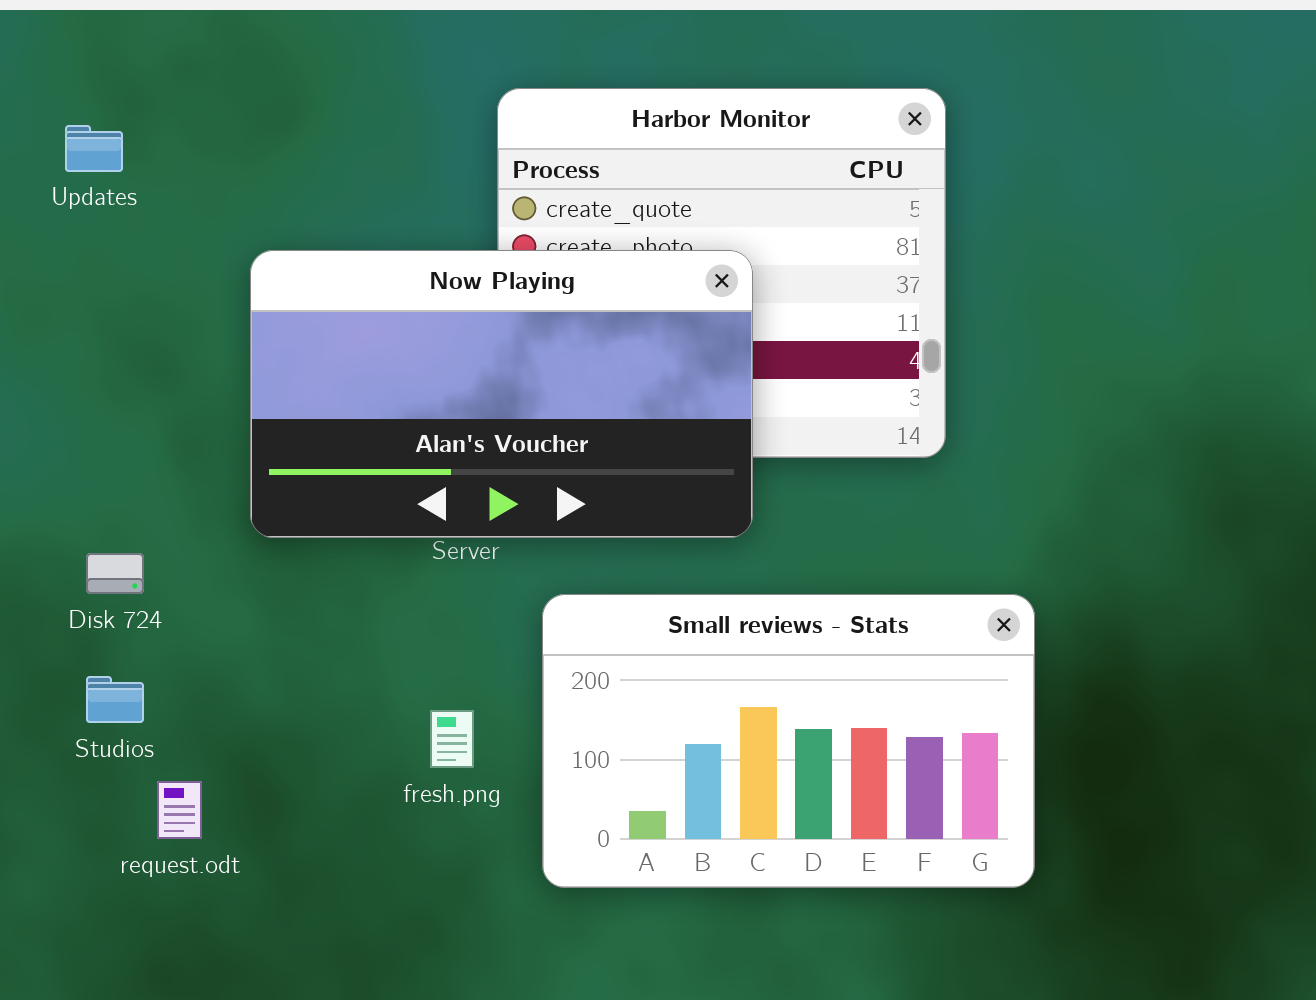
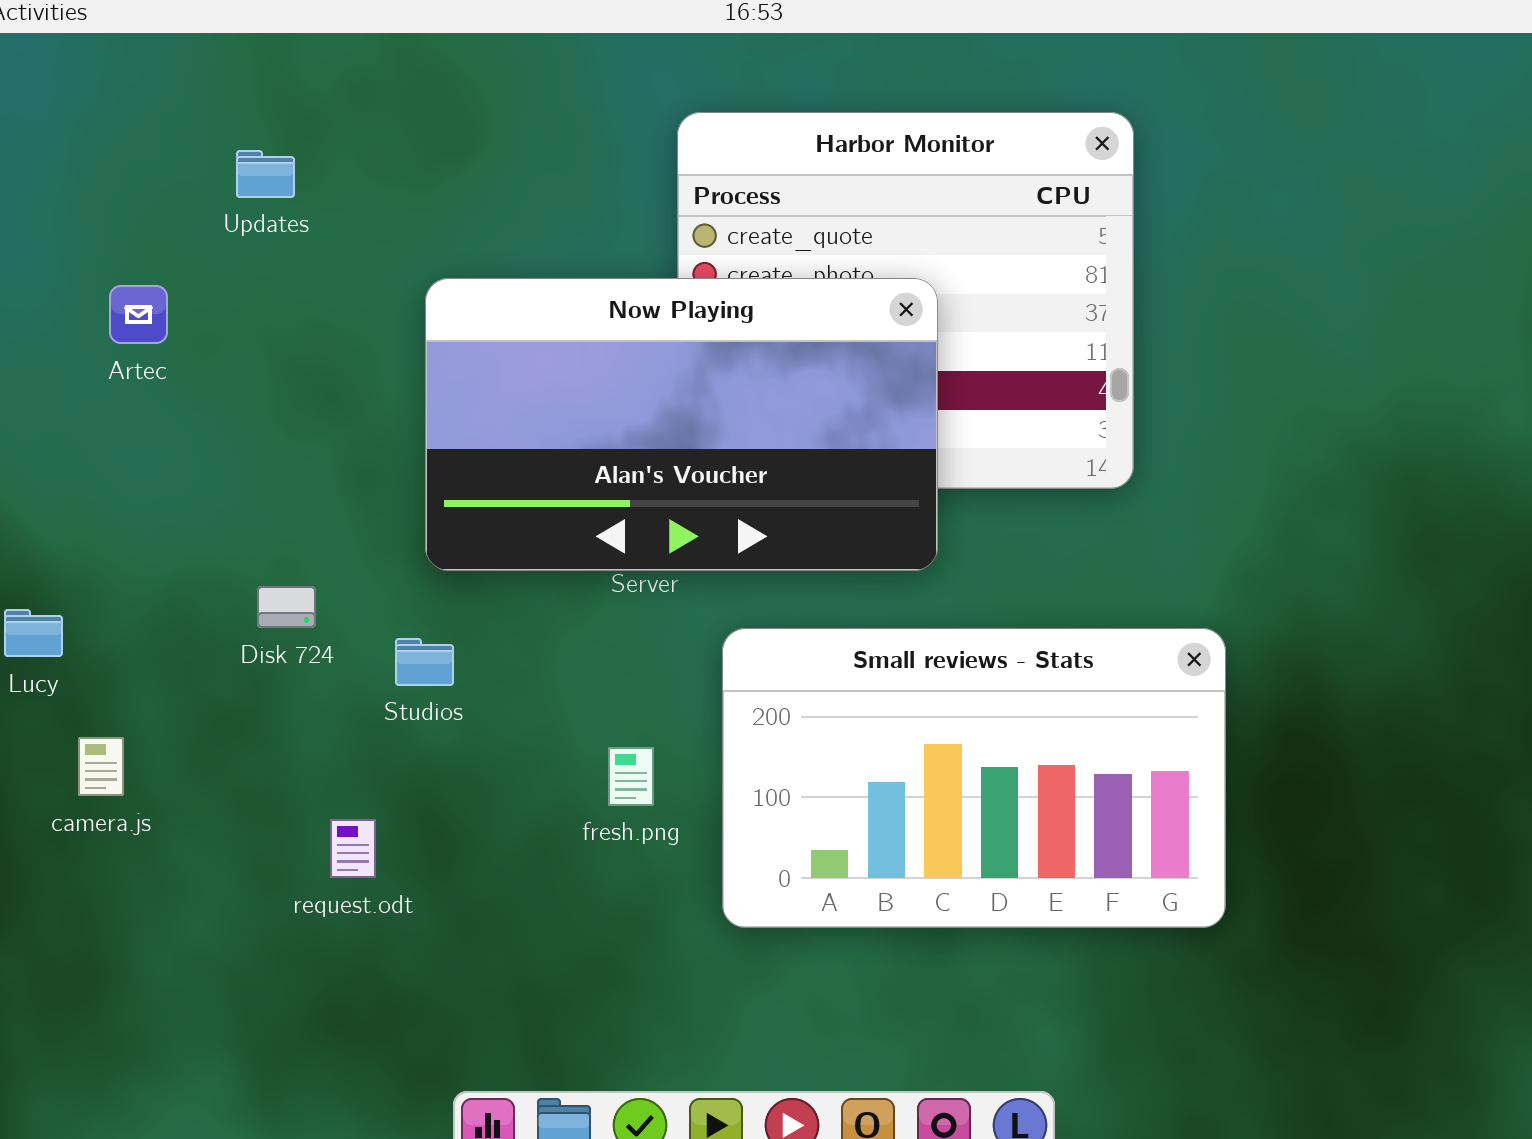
Studios: [86,676,144,723] -> [395,638,454,686], moved

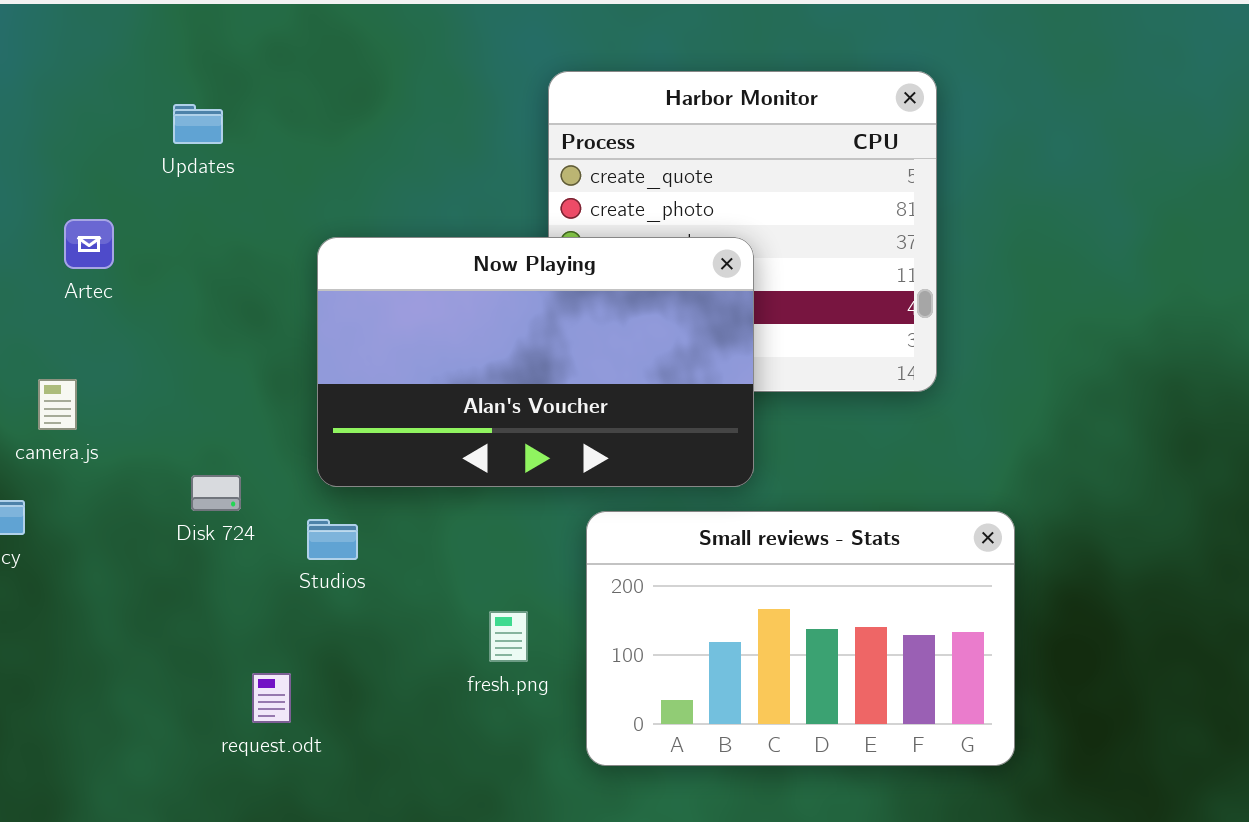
Now Playing: [425,278,938,571] -> [317,237,754,487], moved
camera.js: [78,737,124,796] -> [38,379,77,430], moved

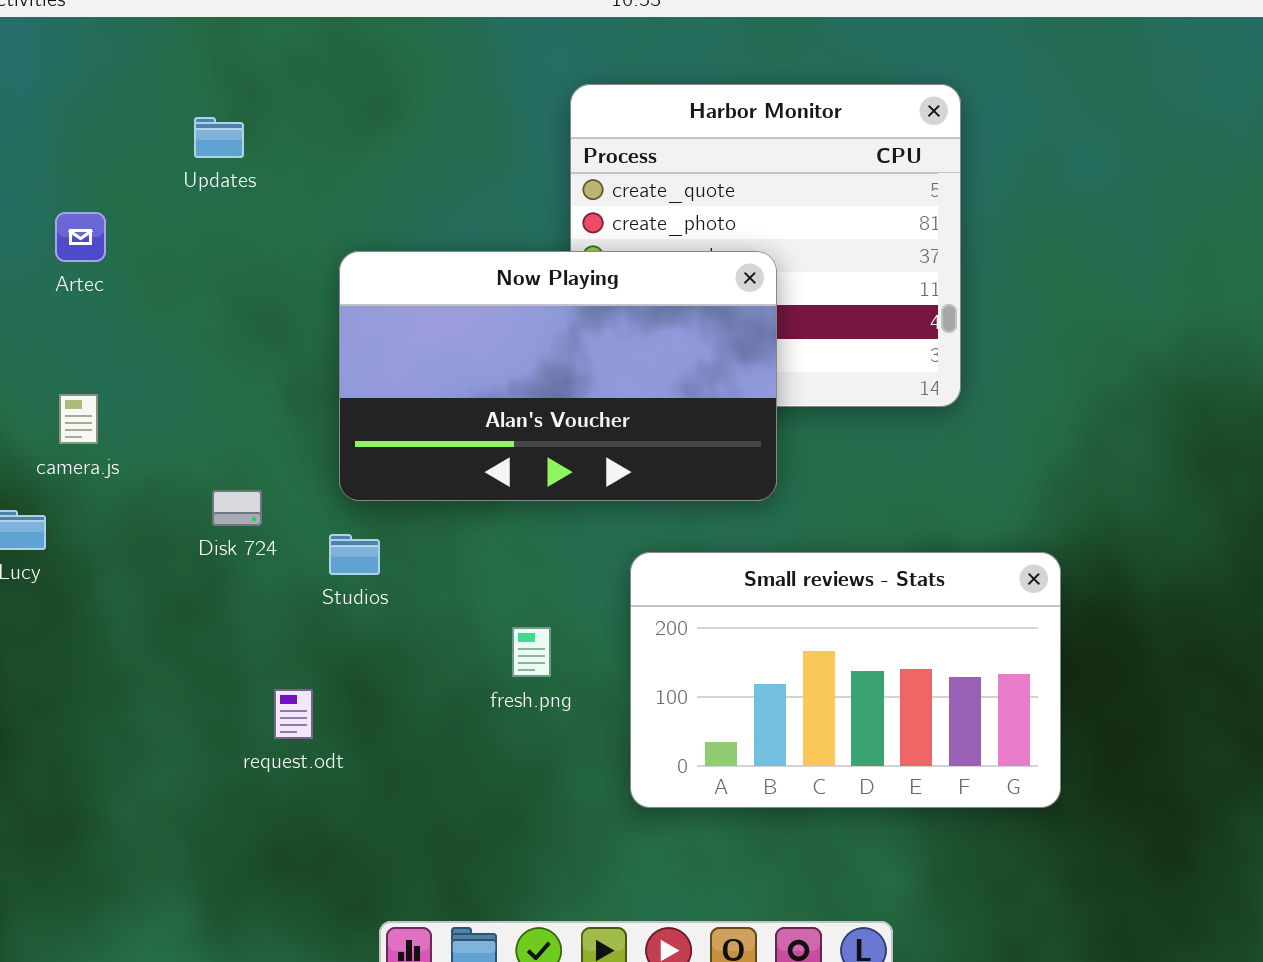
Artec: [64,219,114,269] -> [55,212,106,262], moved
Small reviews - Stats: [586,511,1015,766] -> [630,552,1061,808], moved

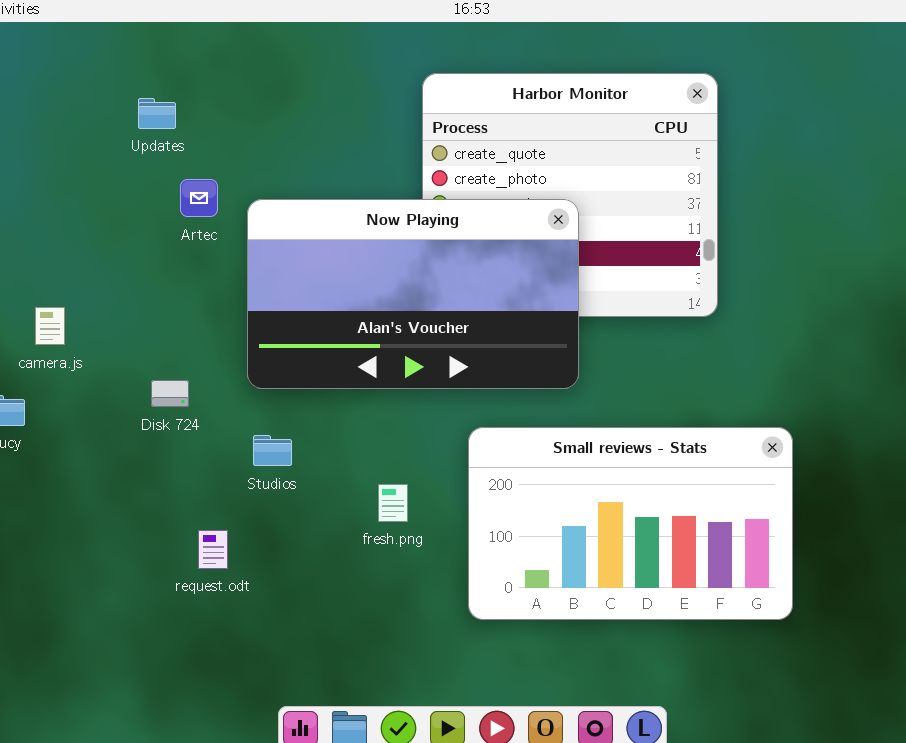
Artec: [55,212,106,262] -> [180,179,218,217], moved
Studios: [329,534,380,575] -> [253,435,292,466], moved

